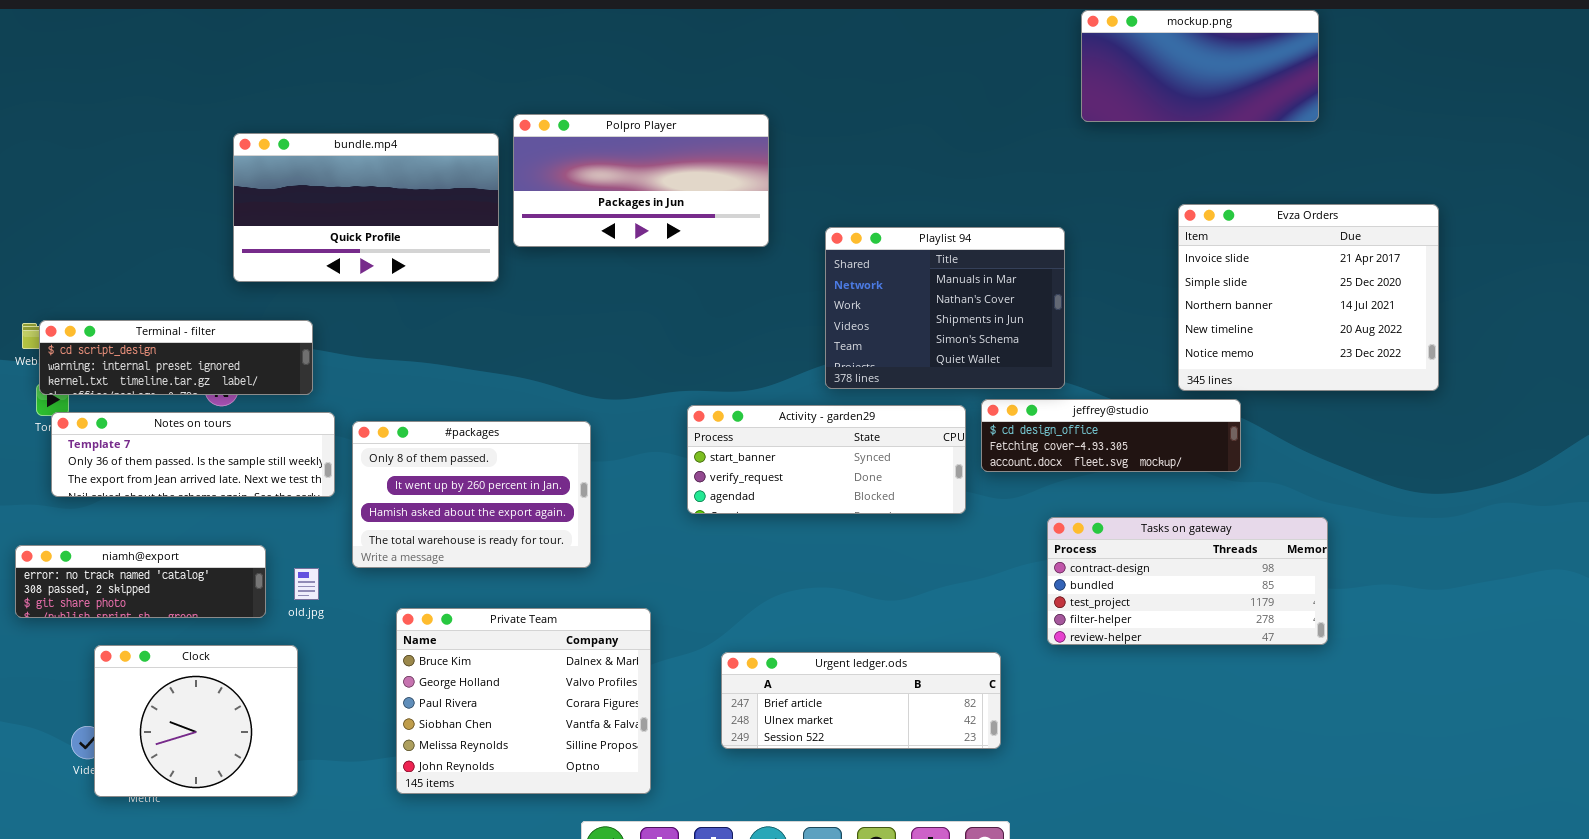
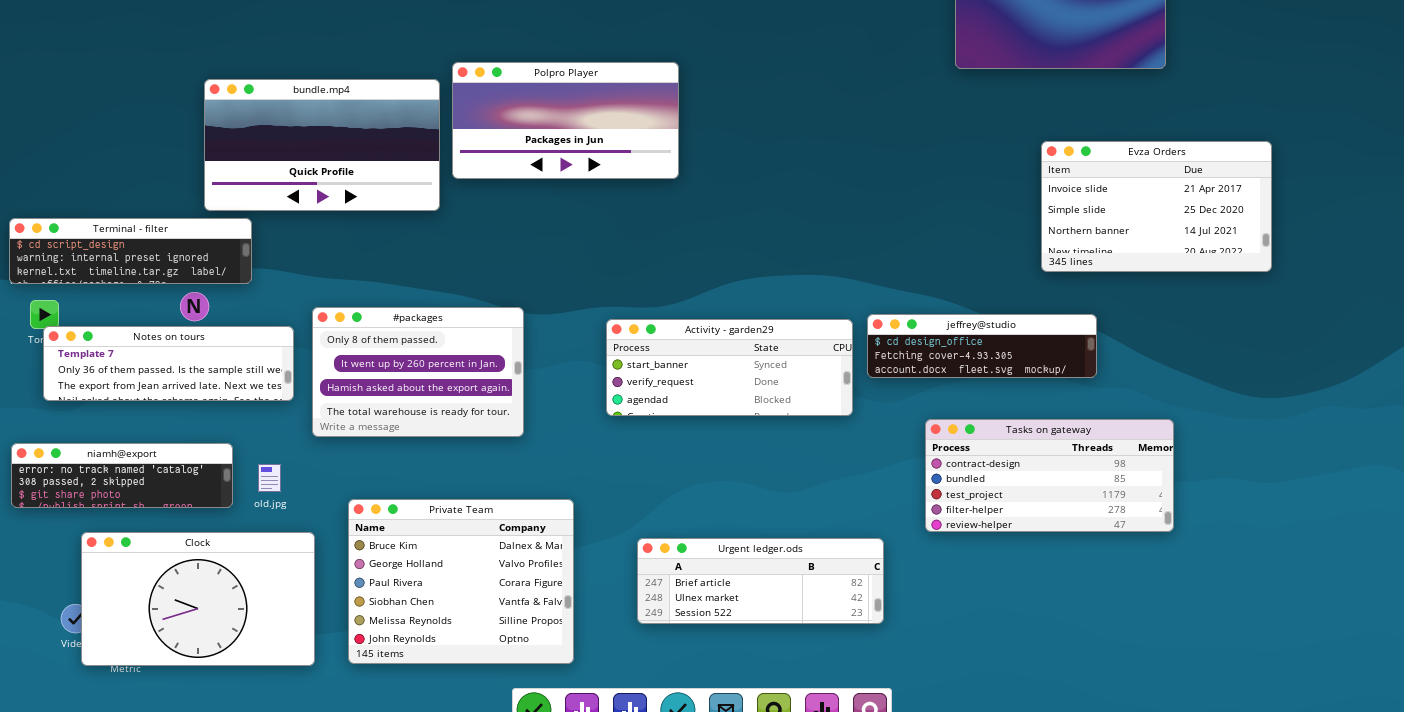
Evza Orders: [1178,204,1439,391] -> [1041,141,1272,272], resized
Playlist 94: [825,227,1065,389] -> none, closed
Terminal - filter: [39,320,313,395] -> [9,218,252,284], moved
#packages: [352,421,591,568] -> [312,307,524,437], moved
Clock: [94,645,298,797] -> [81,532,315,666], resized

